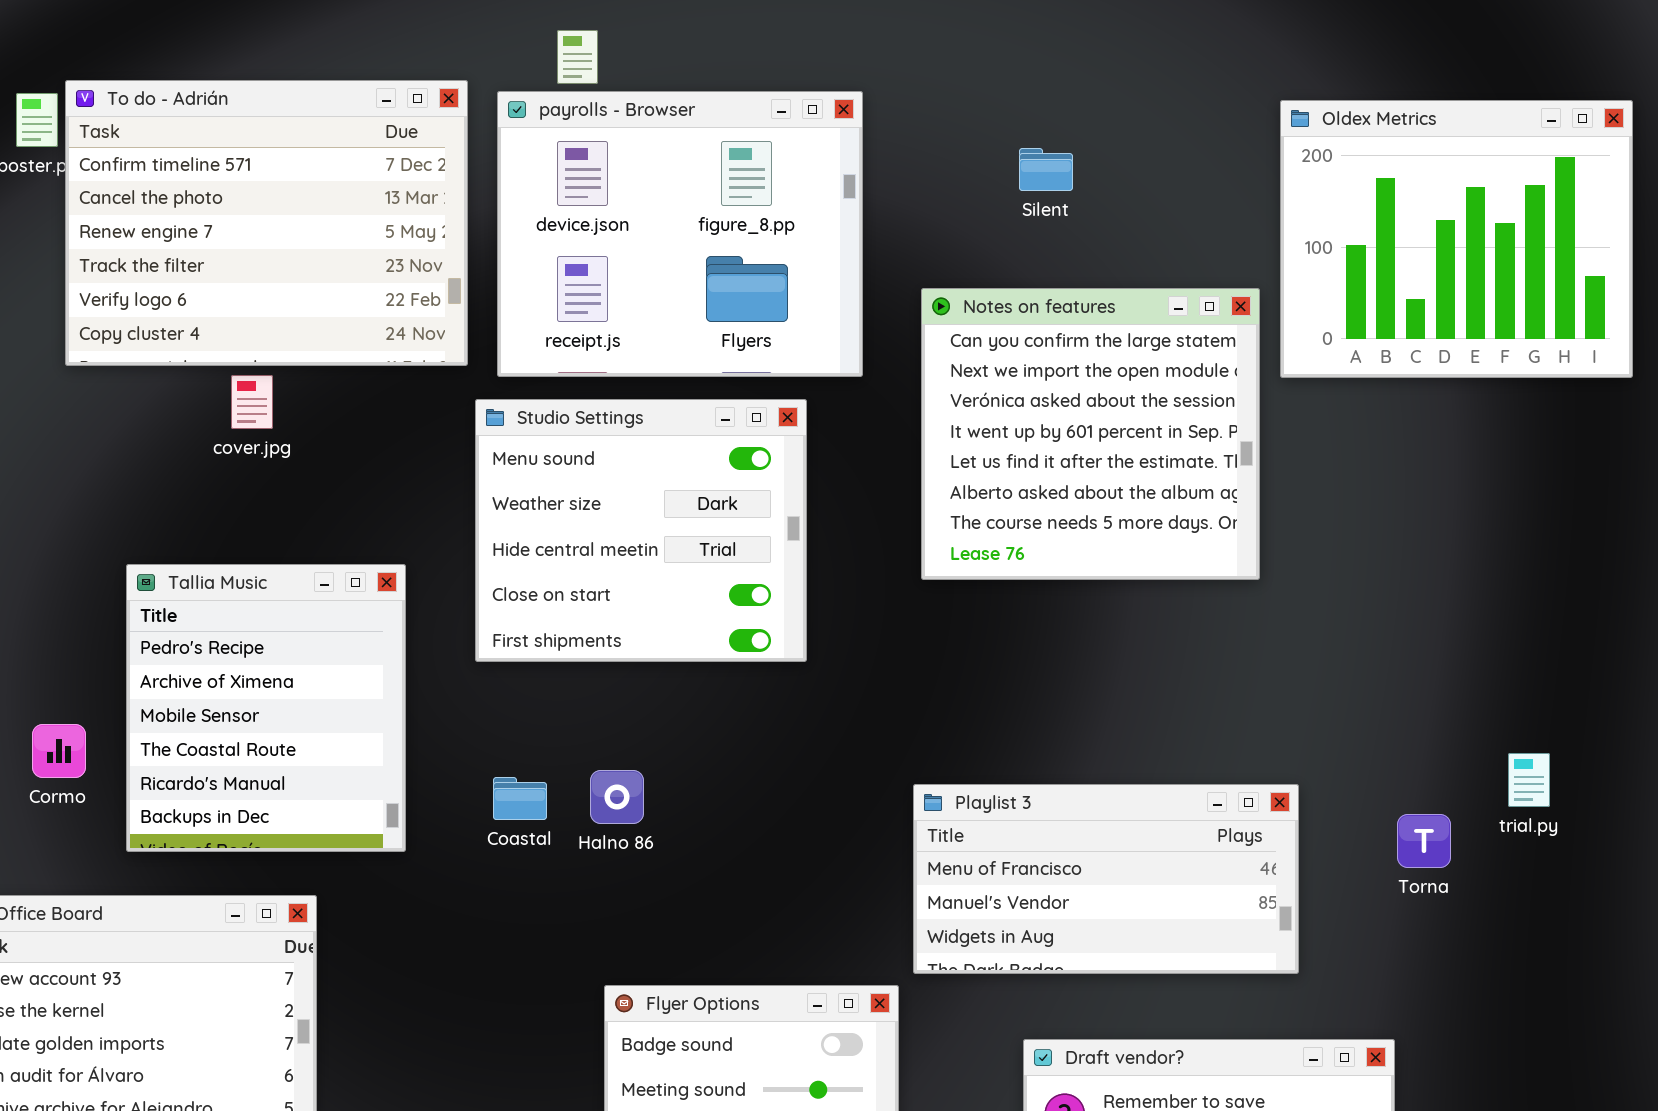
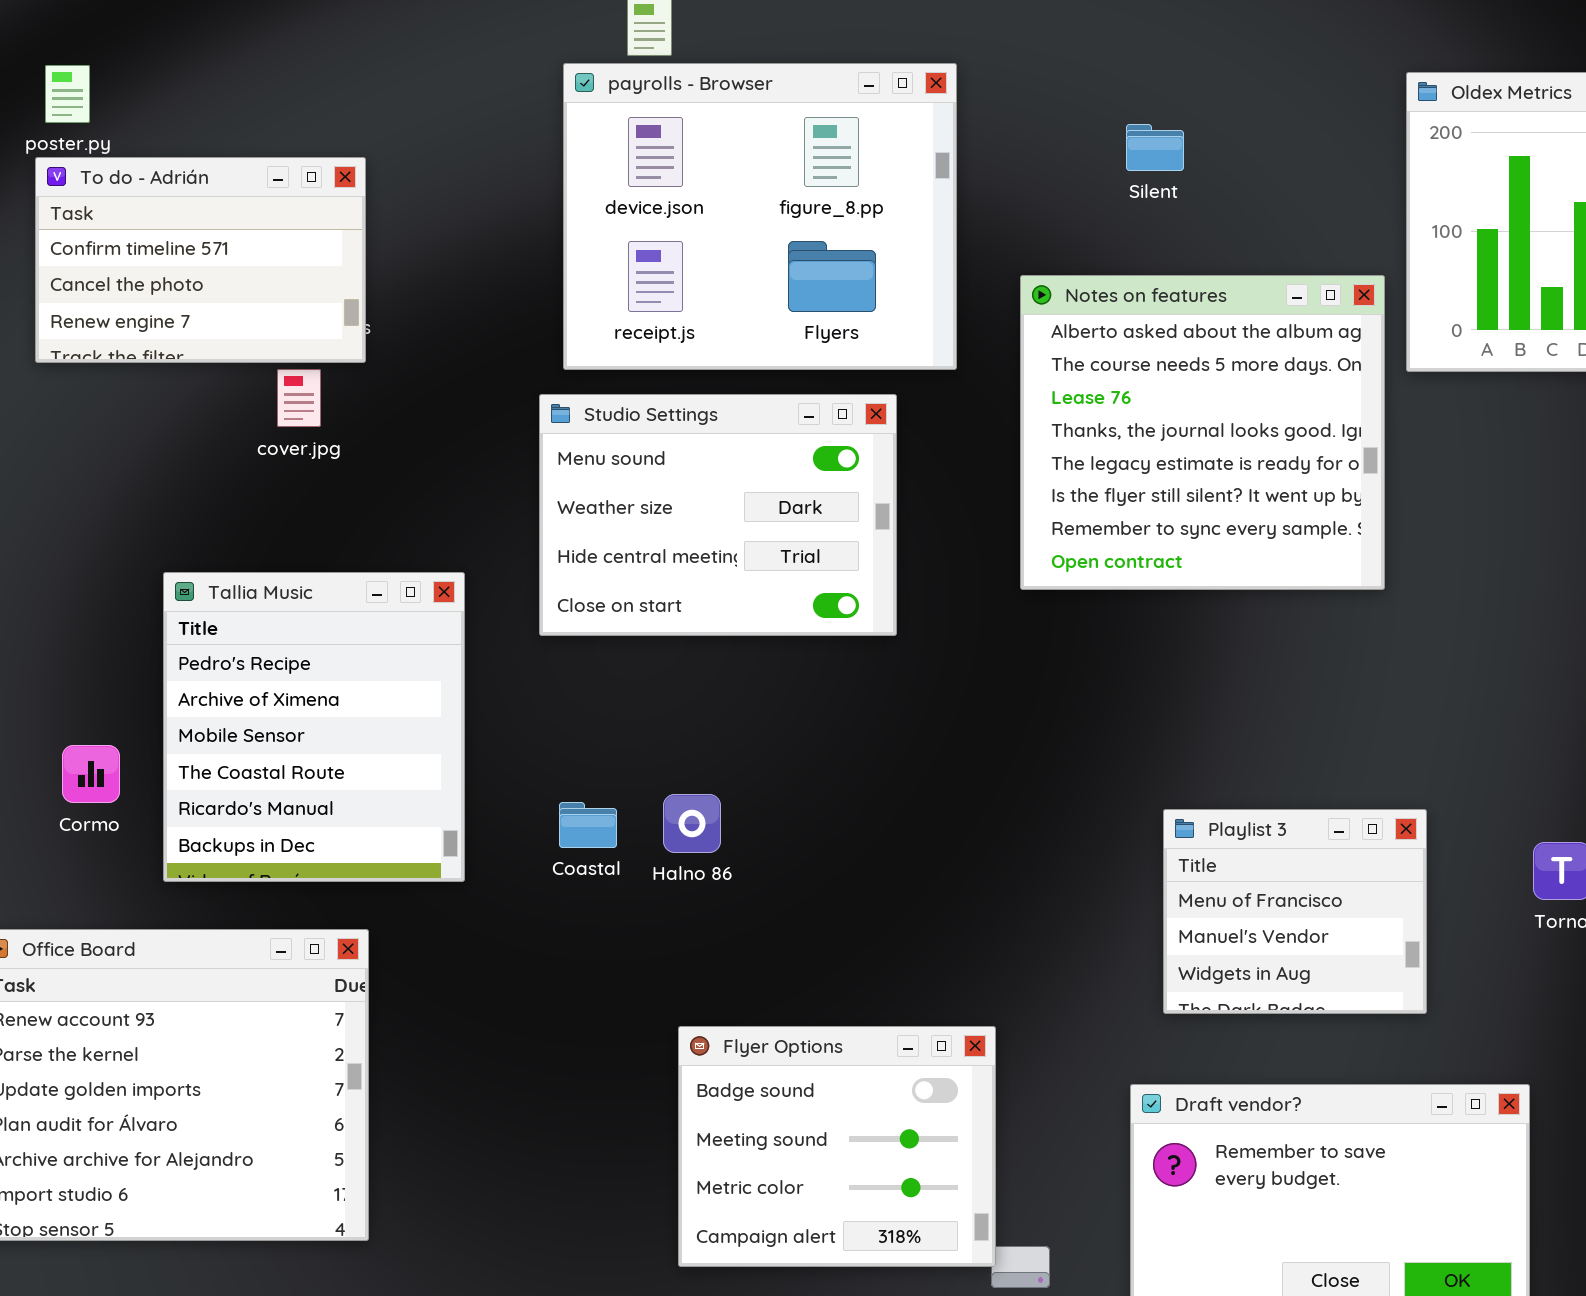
To do - Adrián: [65,80,468,366] -> [35,157,366,363], moved, resized
Notes on features: [921,288,1260,580] -> [1020,275,1385,590], scrolled down 5 rows
Studio Settings: [475,399,807,662] -> [539,394,897,636], resized
Playlist 3: [913,784,1299,974] -> [1163,809,1427,1014], resized

